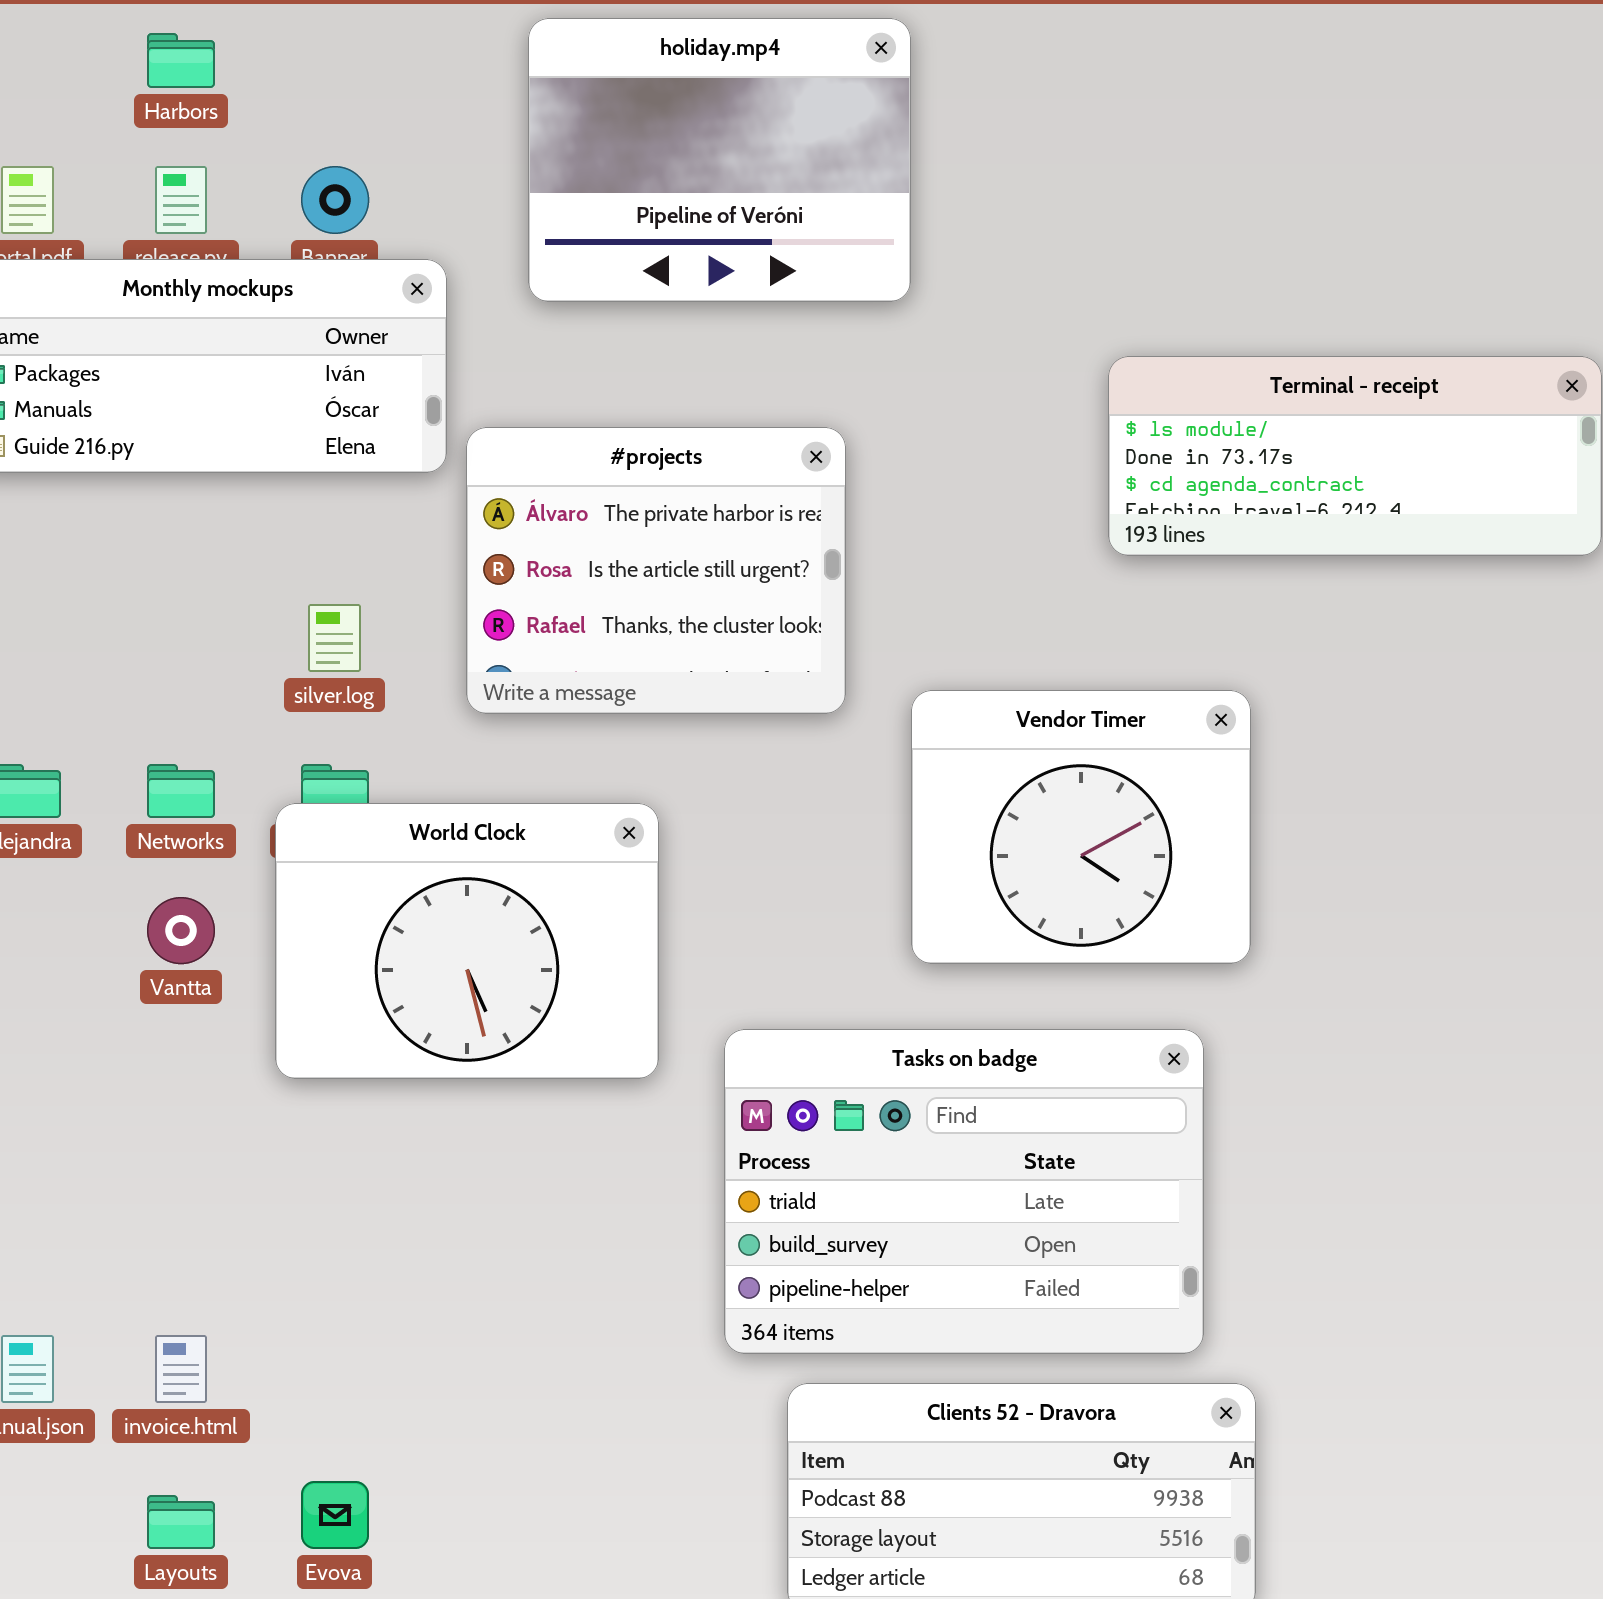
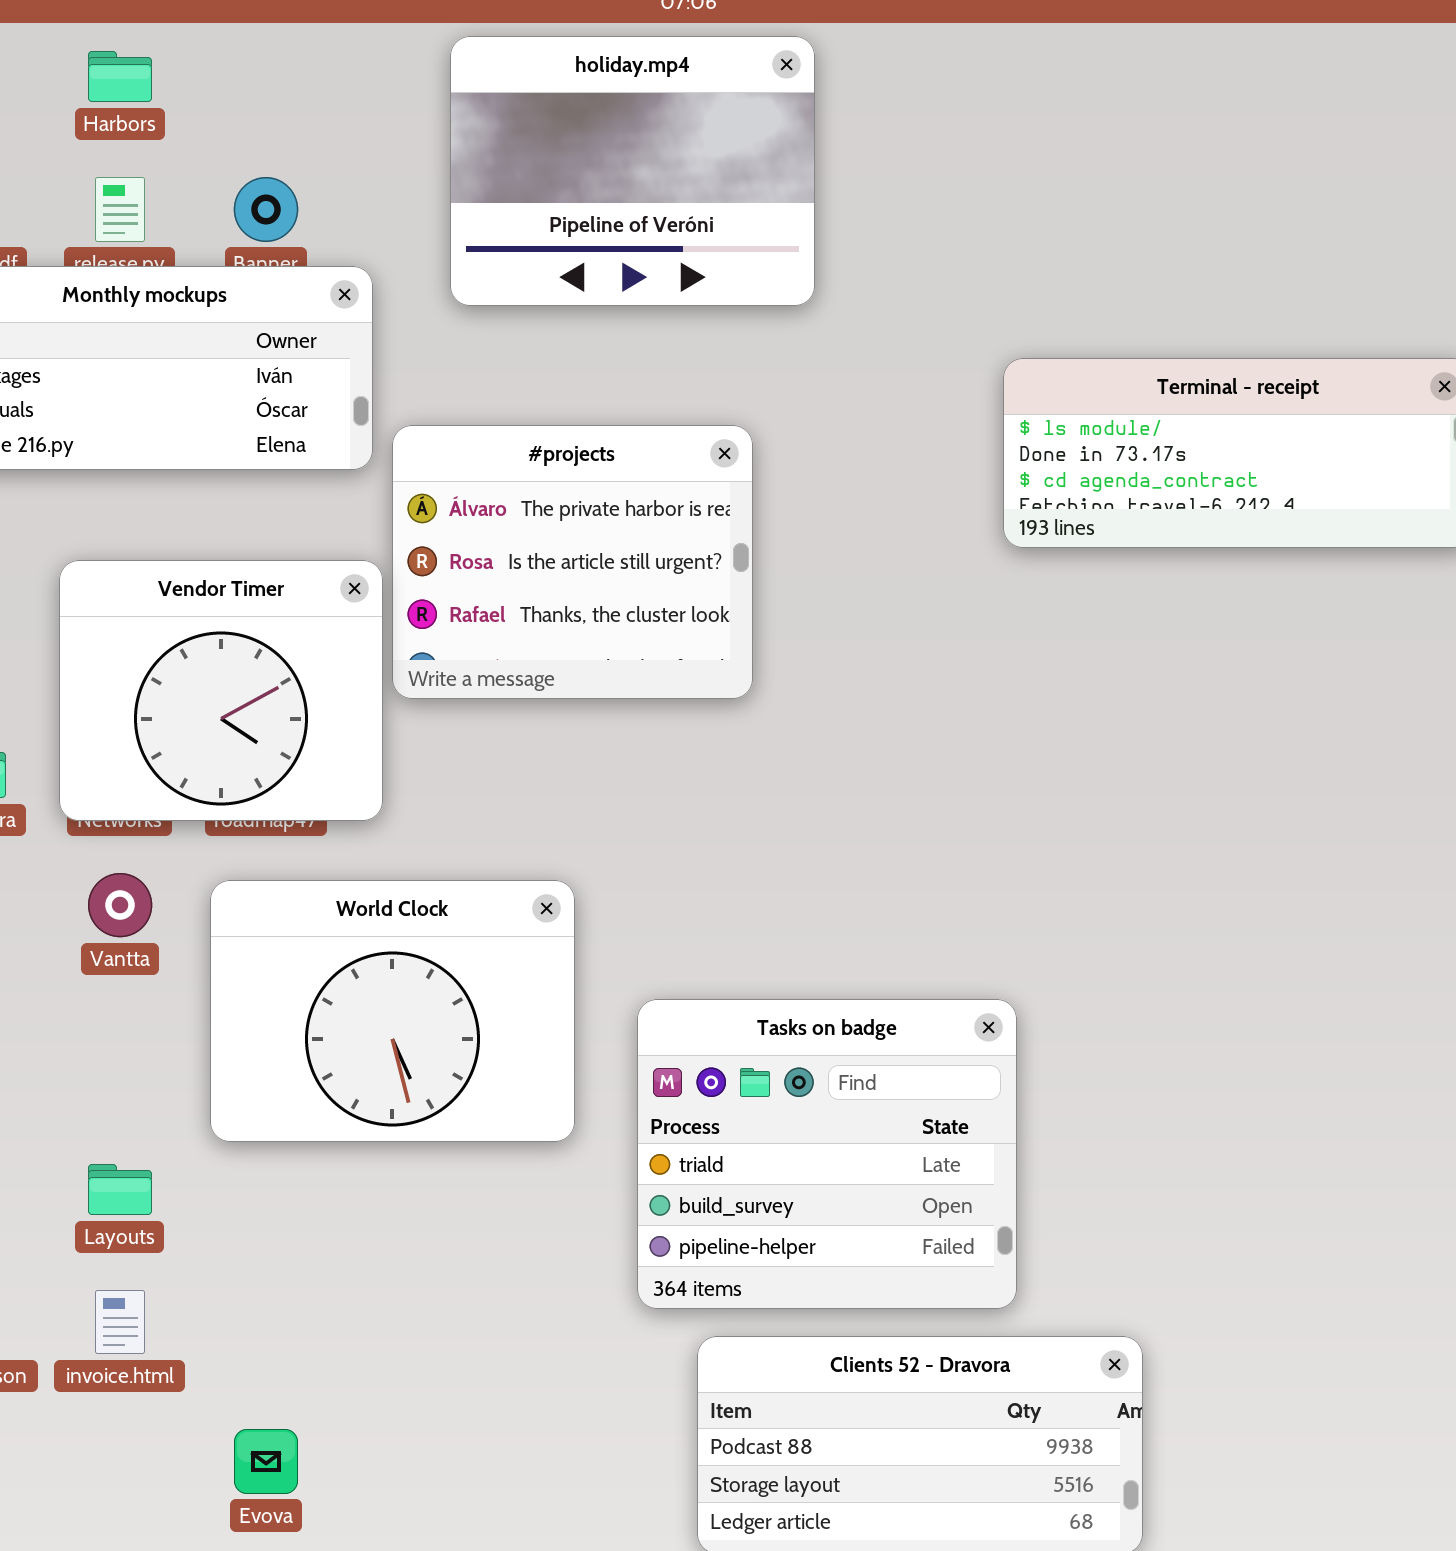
Vendor Timer: [911,690,1251,964] -> [59,560,383,821], moved
World Clock: [275,803,659,1079] -> [210,880,575,1142], moved
Tasks on badge: [724,1029,1204,1354] -> [637,999,1017,1309], resized
Layouts: [147,1495,215,1549] -> [88,1164,152,1215], moved

